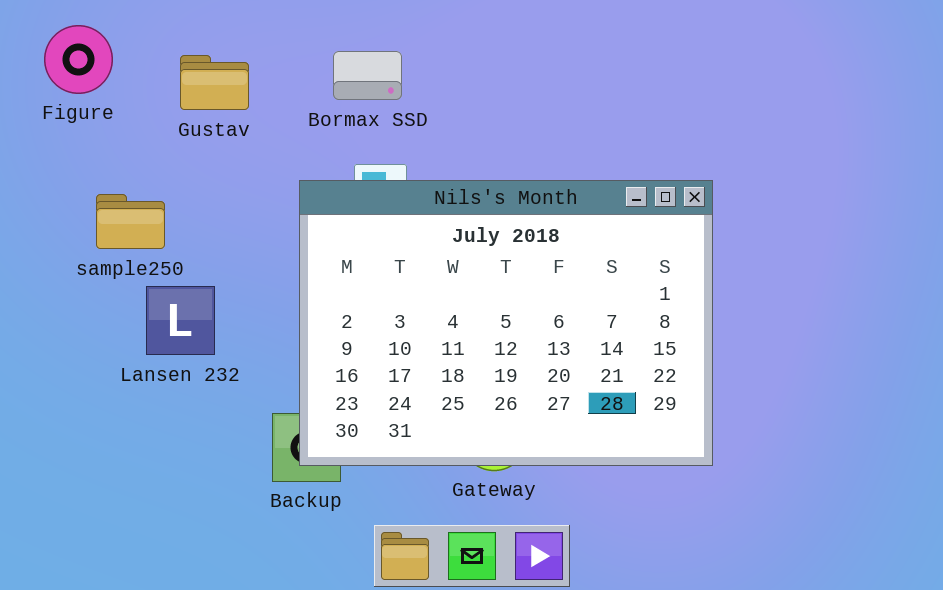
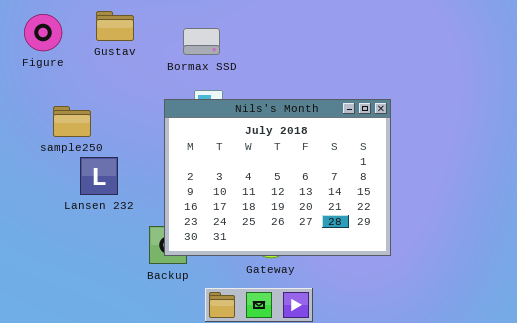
Gustav: [180,55,249,110] -> [96,11,134,41], moved

